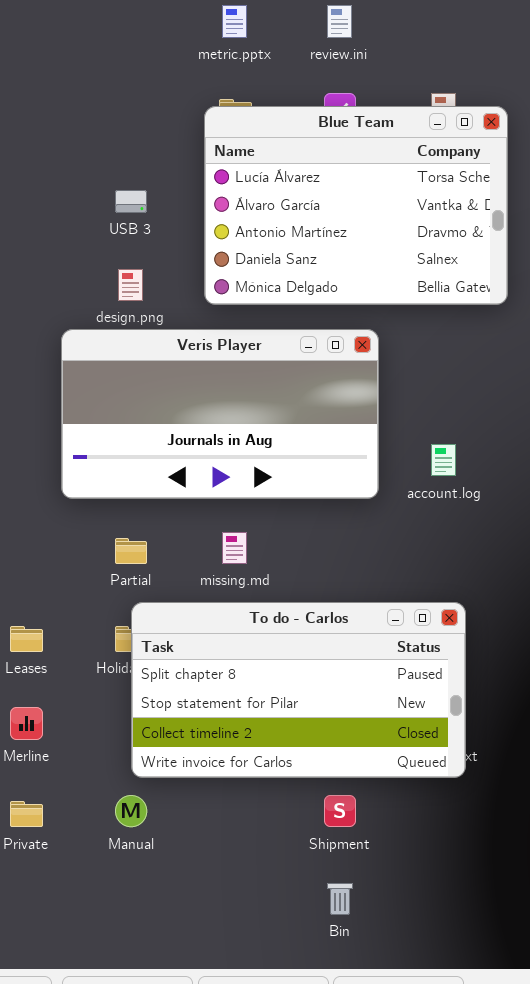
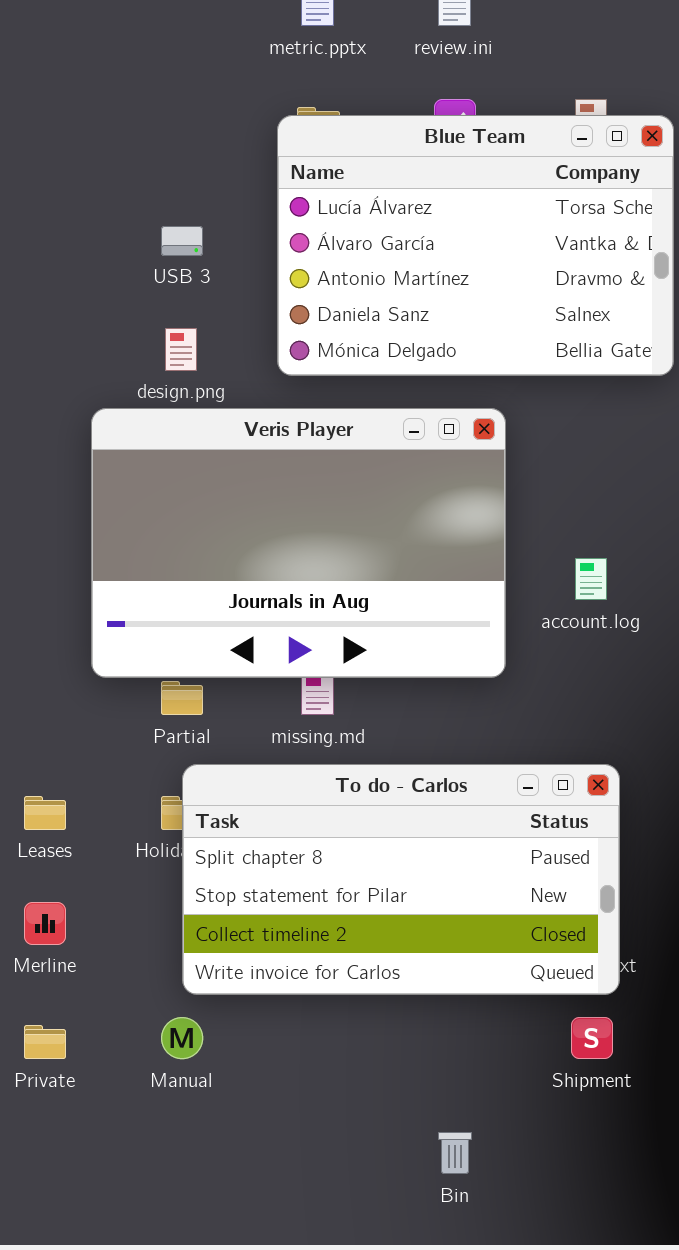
Veris Player: [61,329,379,499] -> [91,408,506,678], resized
Shipment: [324,795,356,827] -> [571,1017,613,1059], moved

